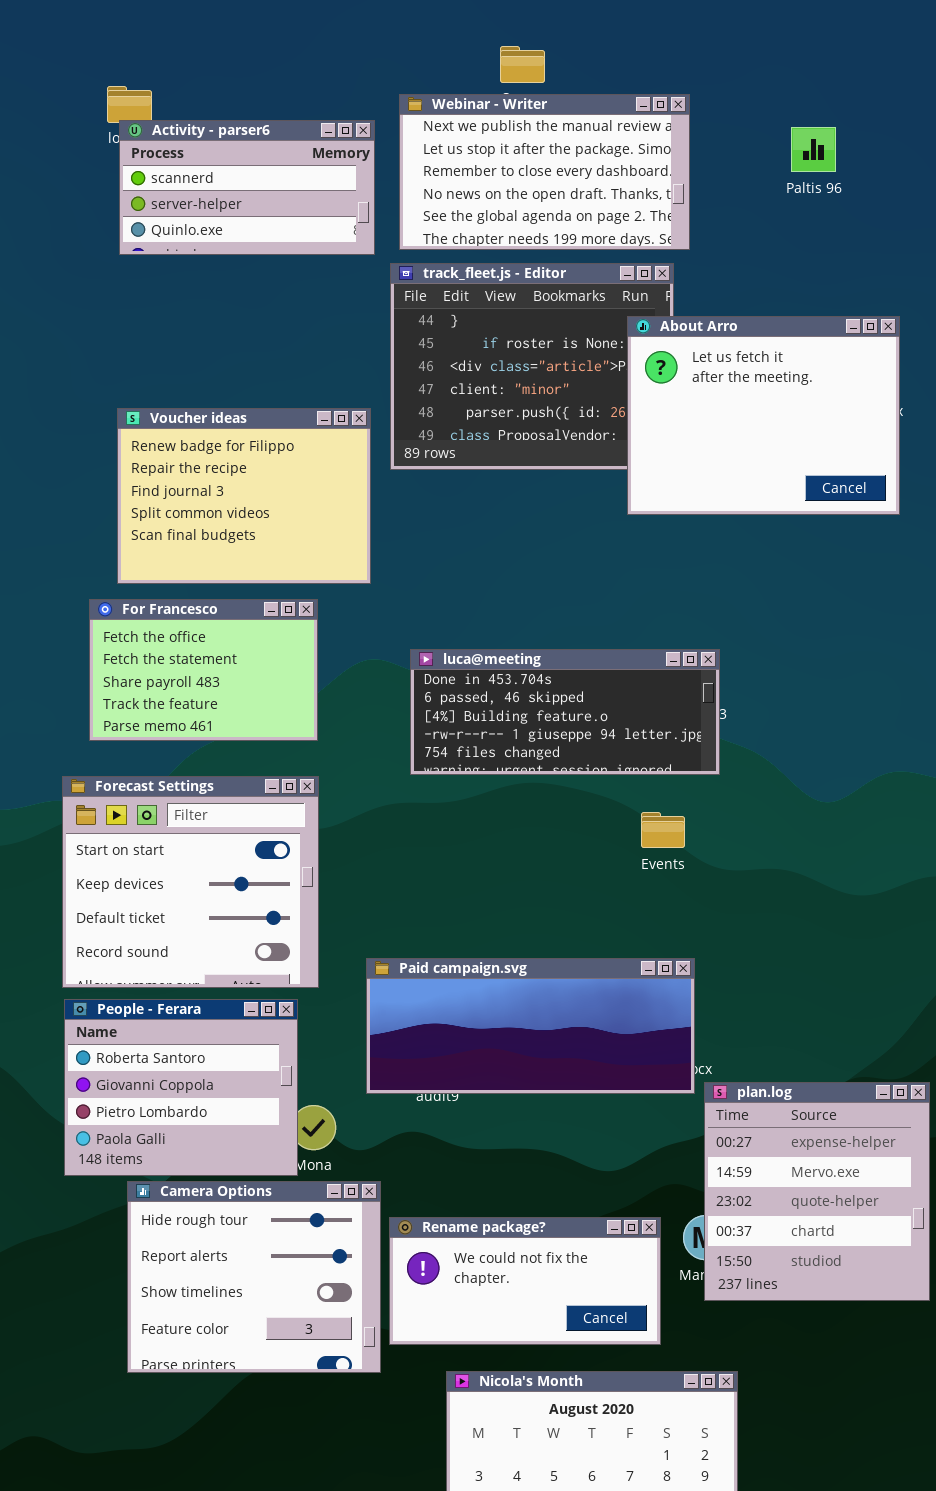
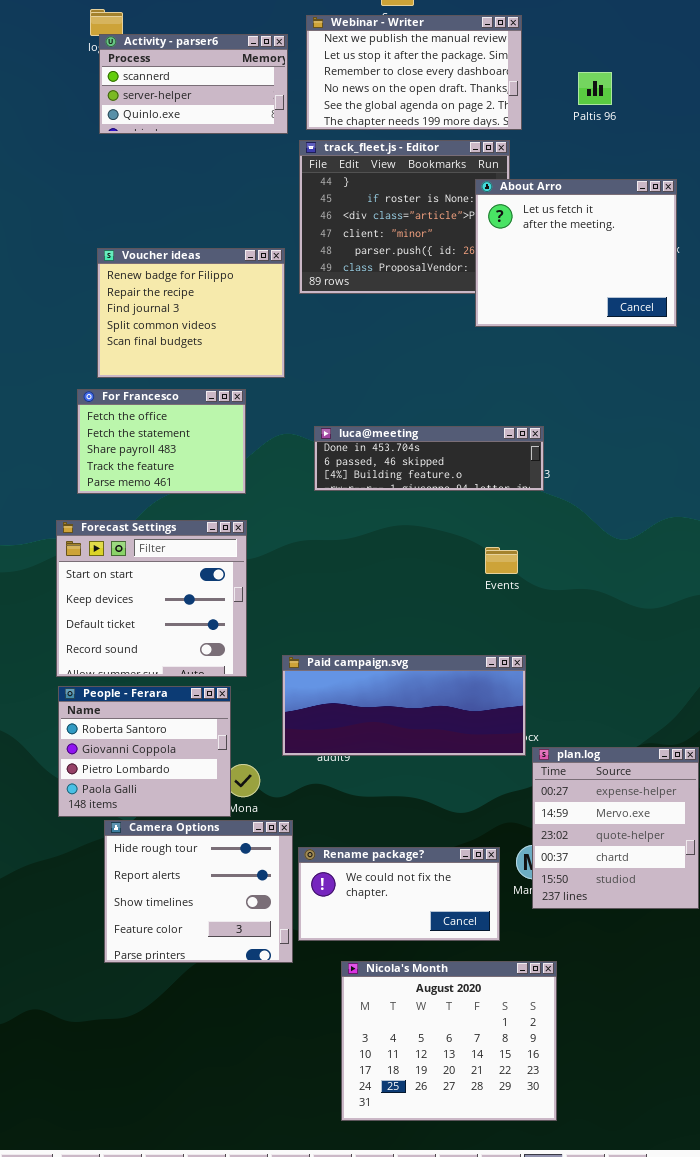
Paltis 96: [791,127,836,172] -> [578,72,612,105], moved
luca@meeting: [410,649,720,775] -> [314,426,544,491], resized

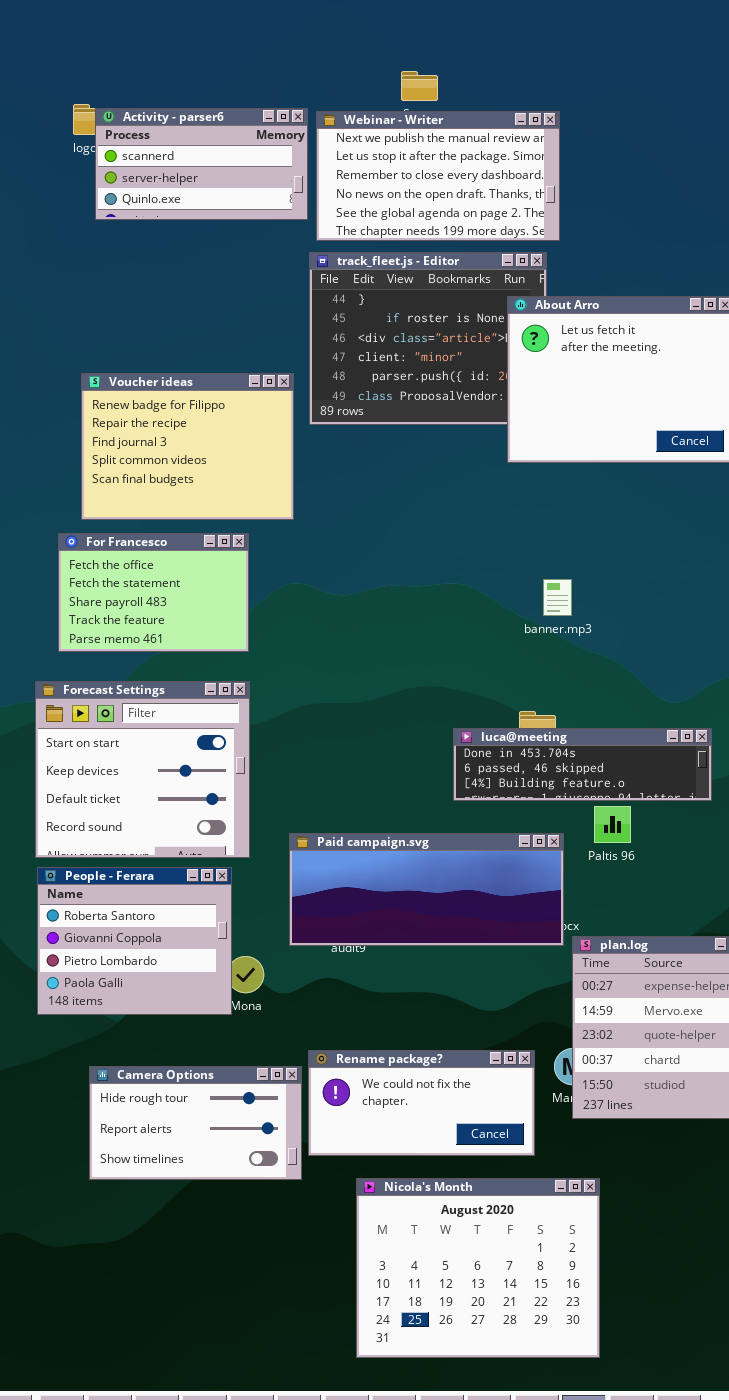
Activity - parser6: [99,34,288,134] -> [95,108,308,220], moved
Paltis 96: [578,72,612,105] -> [594,806,631,843], moved
luca@meeting: [314,426,544,491] -> [453,728,712,801], moved
Camera Options: [104,820,293,963] -> [89,1066,302,1180], resized

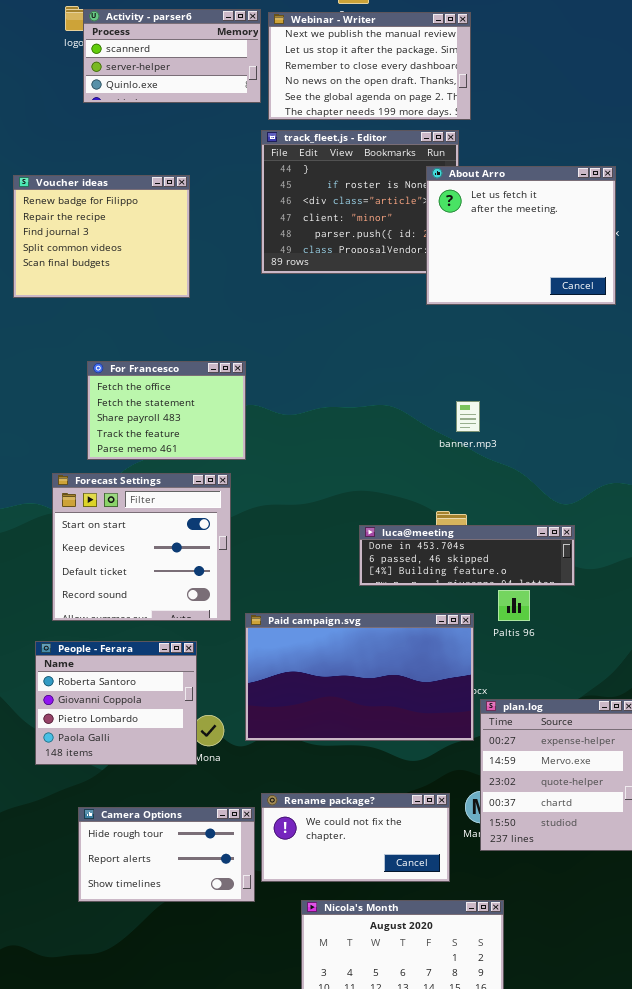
Voucher ideas: [81,373,294,520] -> [13,175,190,298], moved
For Francesco: [58,533,249,652] -> [87,361,246,460], moved
Forecast Settings: [35,681,250,858] -> [52,473,231,621], moved
luca@meeting: [453,728,712,801] -> [359,525,575,586], moved
Paid campaign.svg: [289,833,564,946] -> [245,613,474,741], resized

